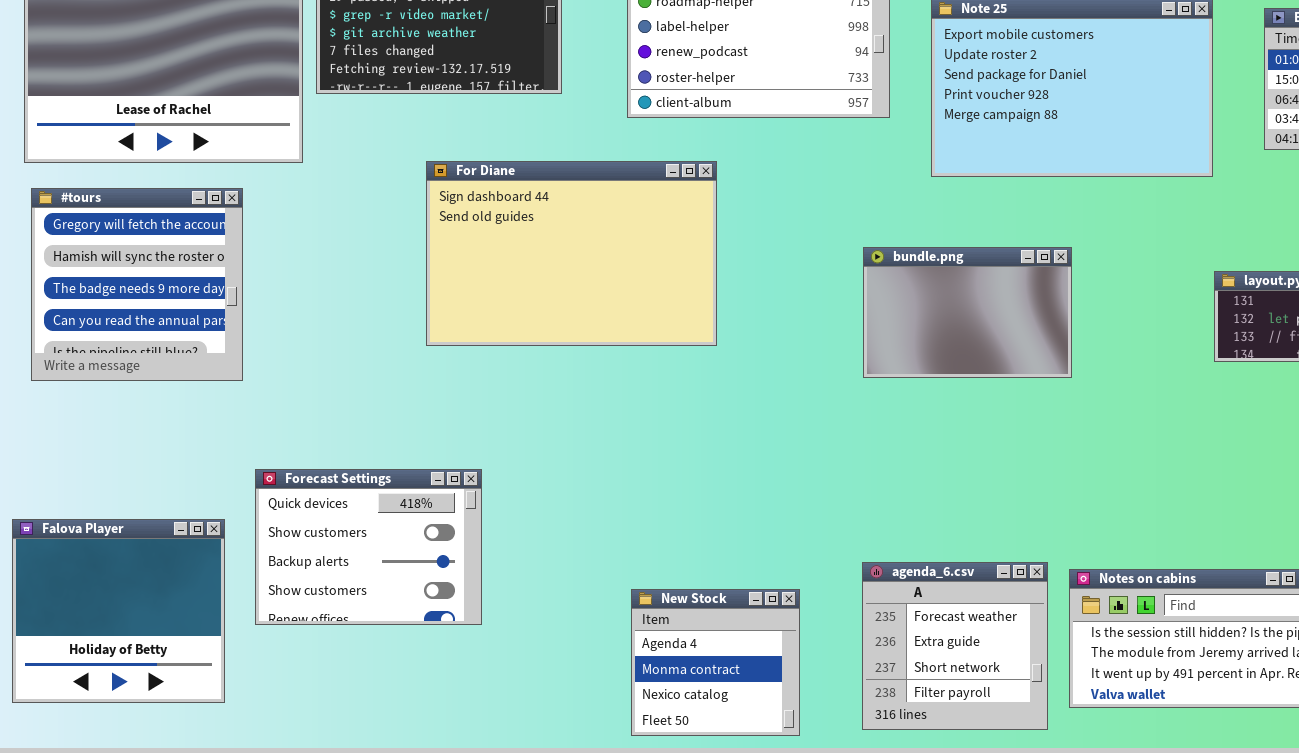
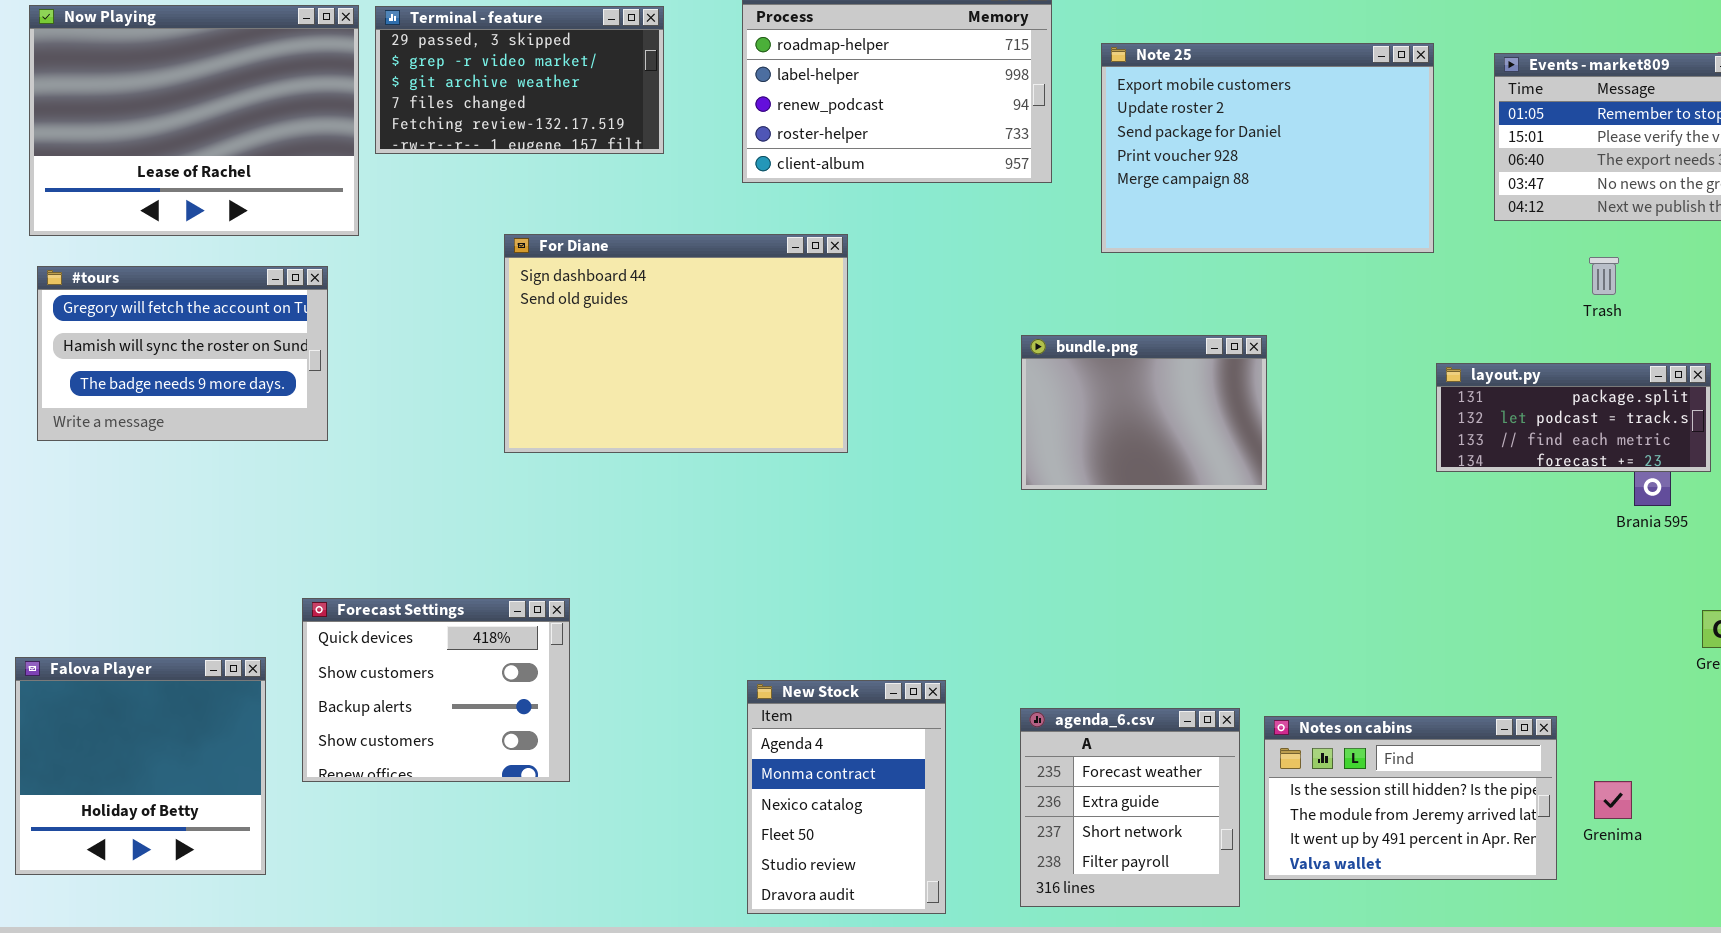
#tours: [31,188,243,381] -> [37,266,328,441], resized
New Stock: [631,589,800,736] -> [747,680,946,914], resized

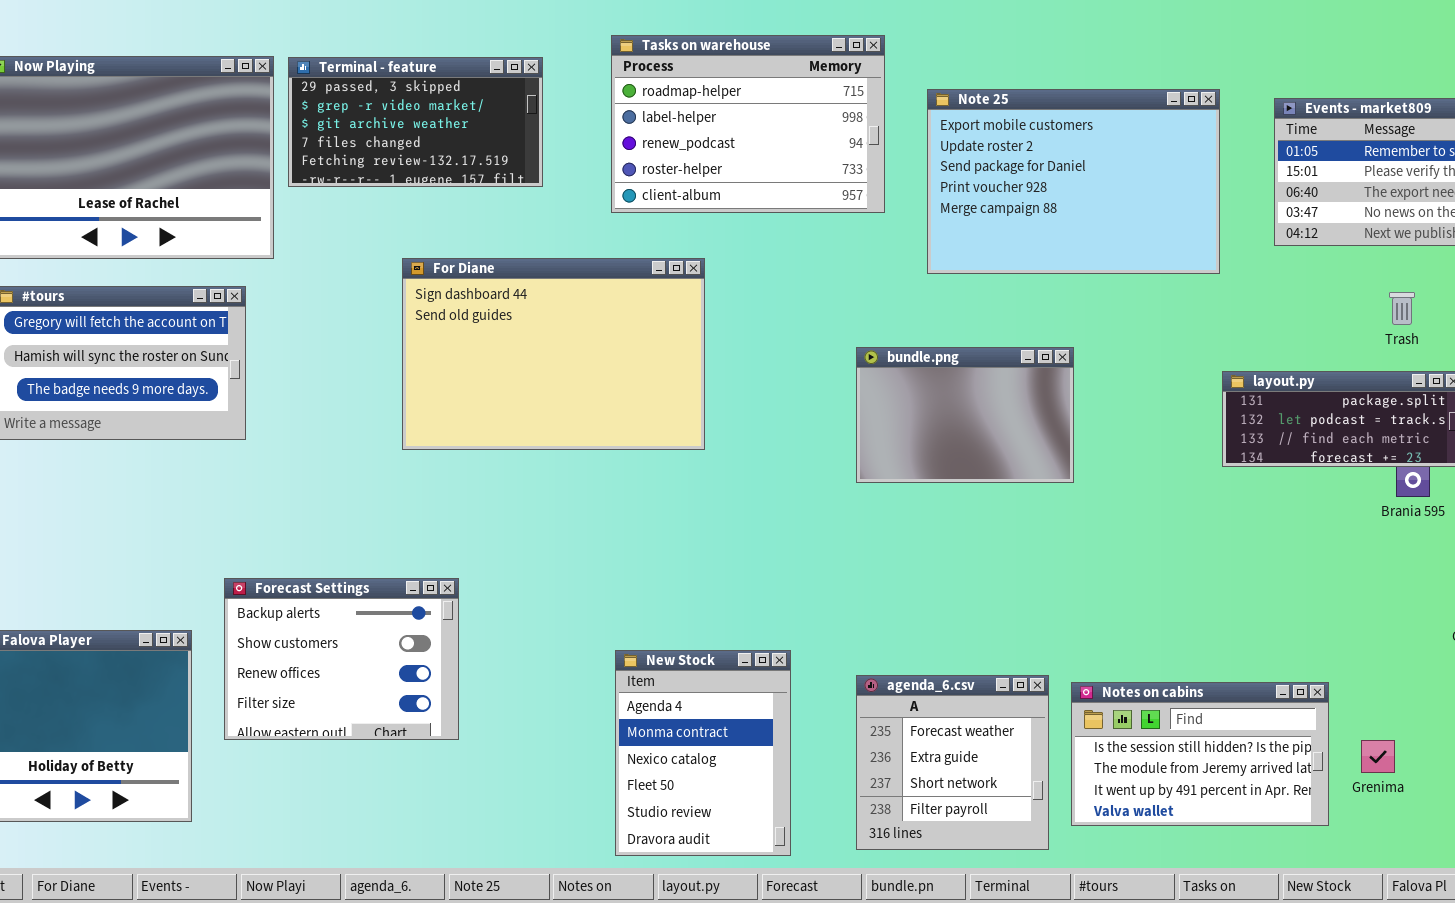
Trash: [1589,257,1619,295] -> [1389,292,1415,325], moved
Forecast Settings: [302,598,570,782] -> [224,578,459,740], scrolled down 2 rows

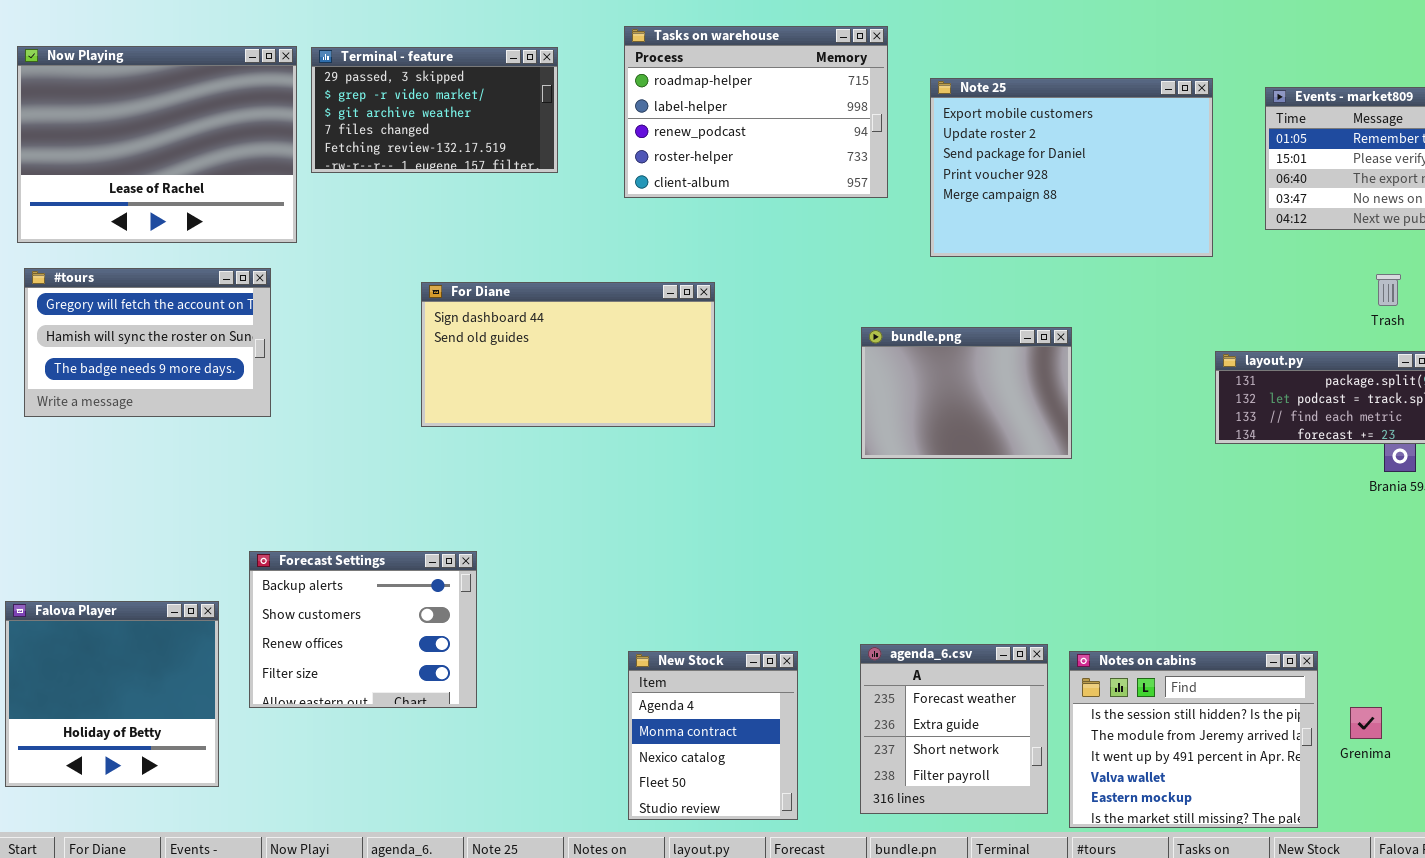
For Diane: [402,258,705,450] -> [421,282,715,427], resized
New Stock: [615,650,791,856] -> [628,651,798,820], resized
Notes on cabins: [1071,682,1329,826] -> [1069,651,1318,828], resized

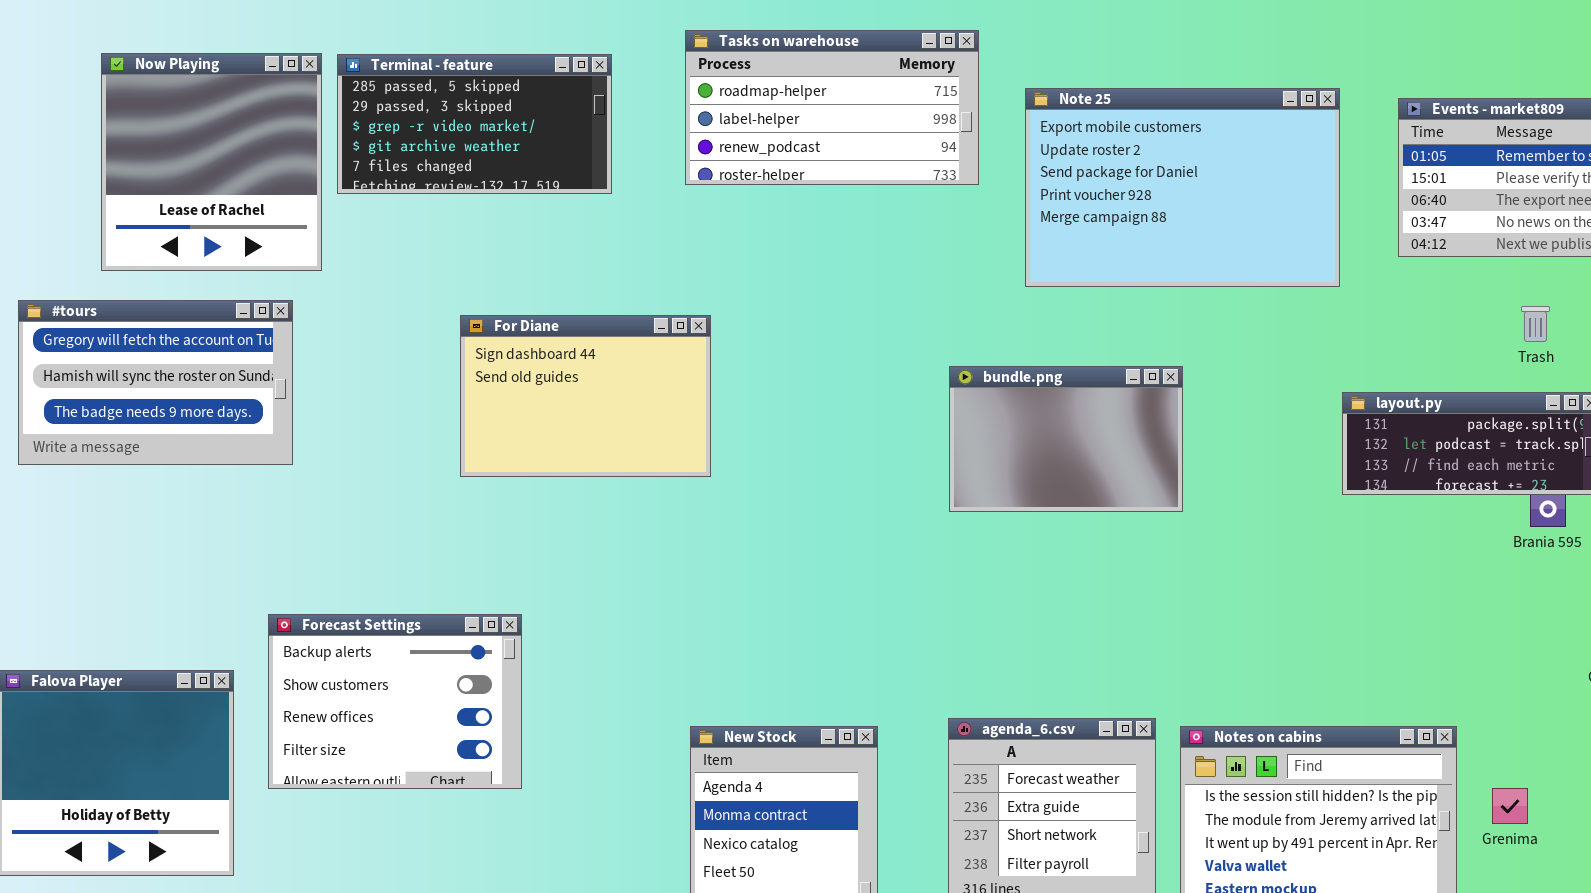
Tasks on warehouse: [624,26,888,198] -> [685,30,979,185], resized
Now Playing: [17,46,297,243] -> [101,53,322,271], resized
Terminal - feature: [311,47,558,173] -> [337,54,612,194], scrolled up 1 row
For Diane: [421,282,715,427] -> [460,315,711,477], resized

